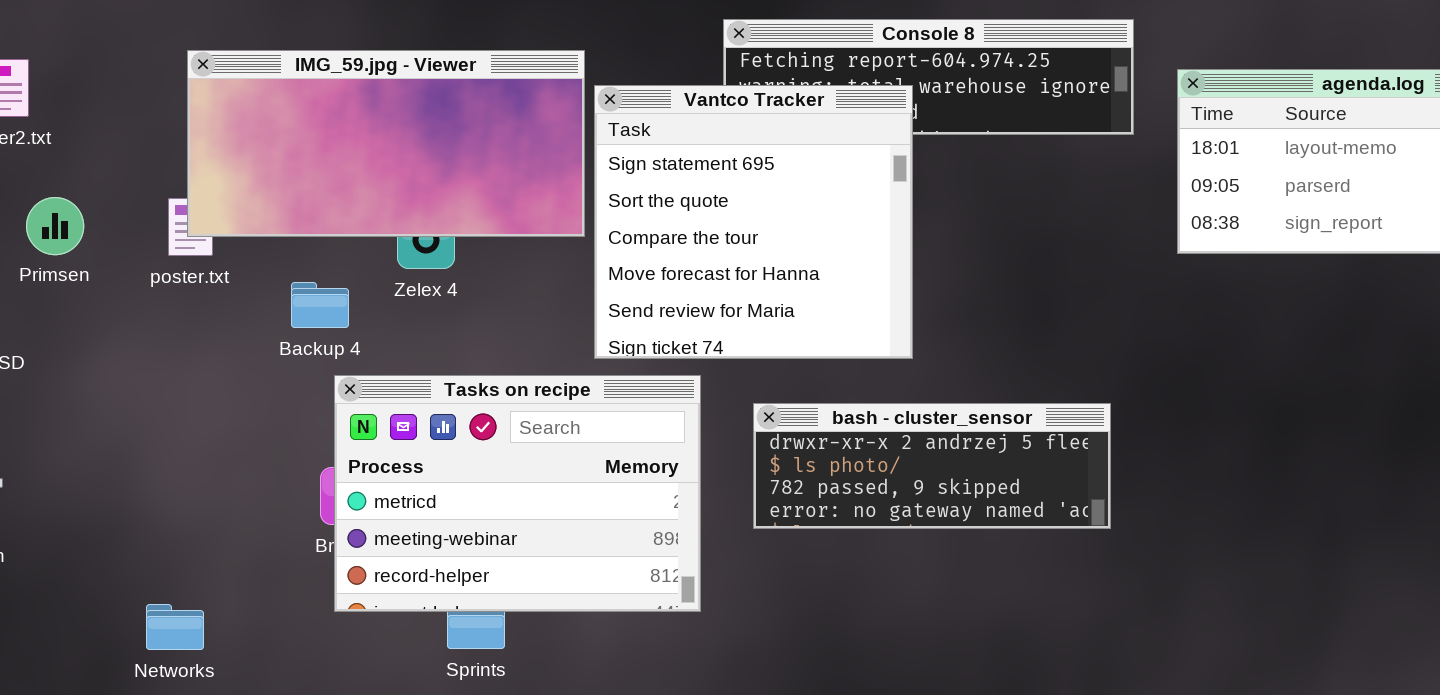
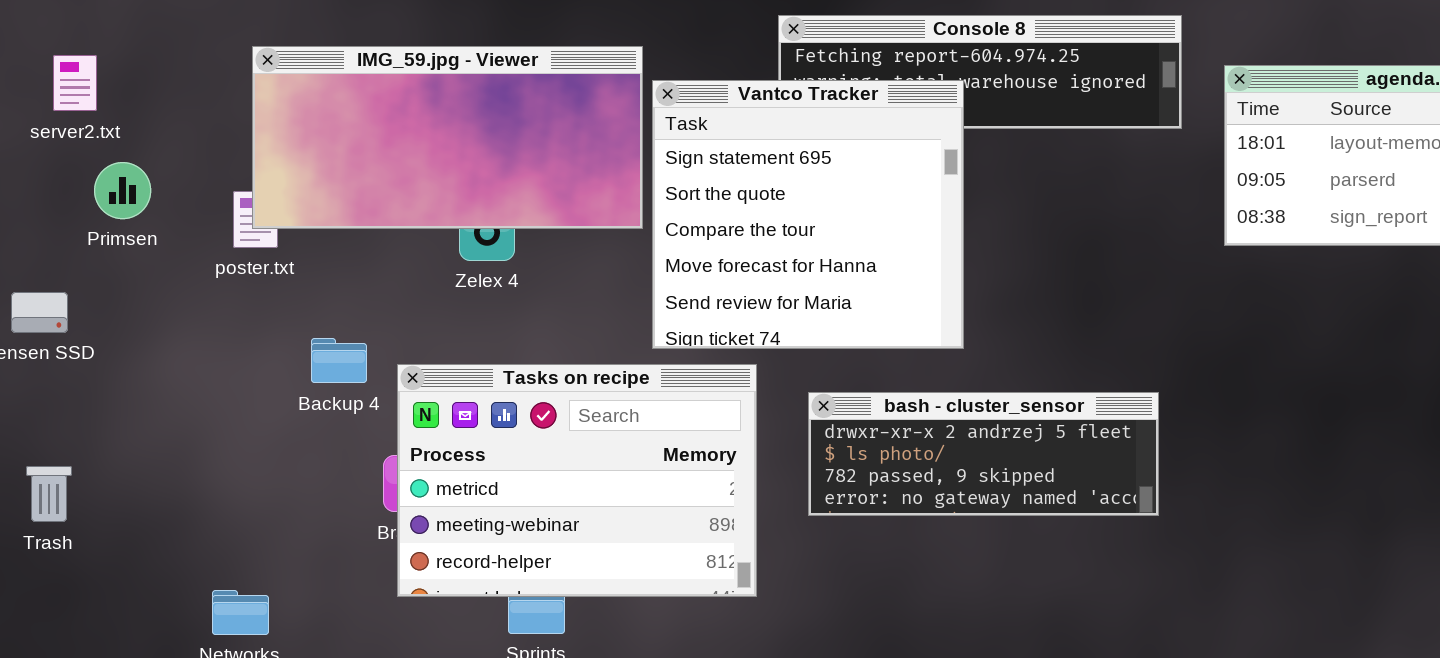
Primsen: [26,197,84,255] -> [94,162,151,219], moved
Backup 4: [291,282,349,328] -> [311,338,367,383], moved

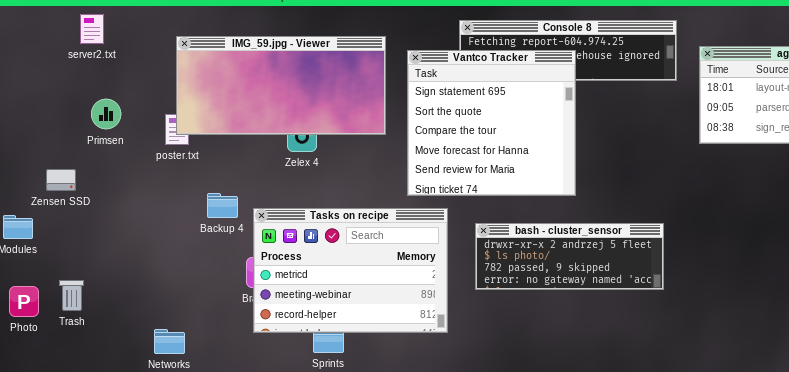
server2.txt: [53,55,97,111] -> [80,14,104,44], moved
Vantco Tracker: [652,80,964,349] -> [407,50,576,196], moved
Trash: [26,466,72,522] -> [59,280,84,311], moved

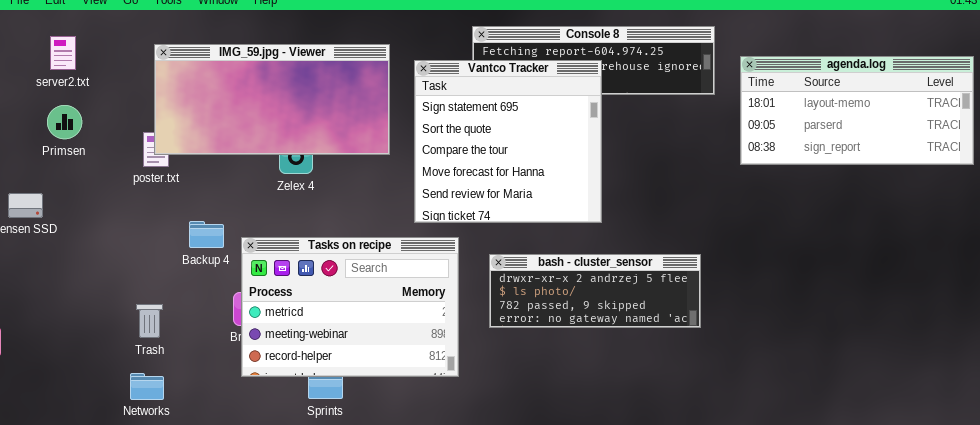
server2.txt: [80,14,104,44] -> [50,36,76,70], moved
Primsen: [91,99,121,129] -> [47,105,82,139], moved
Trash: [59,280,84,311] -> [136,304,163,338], moved

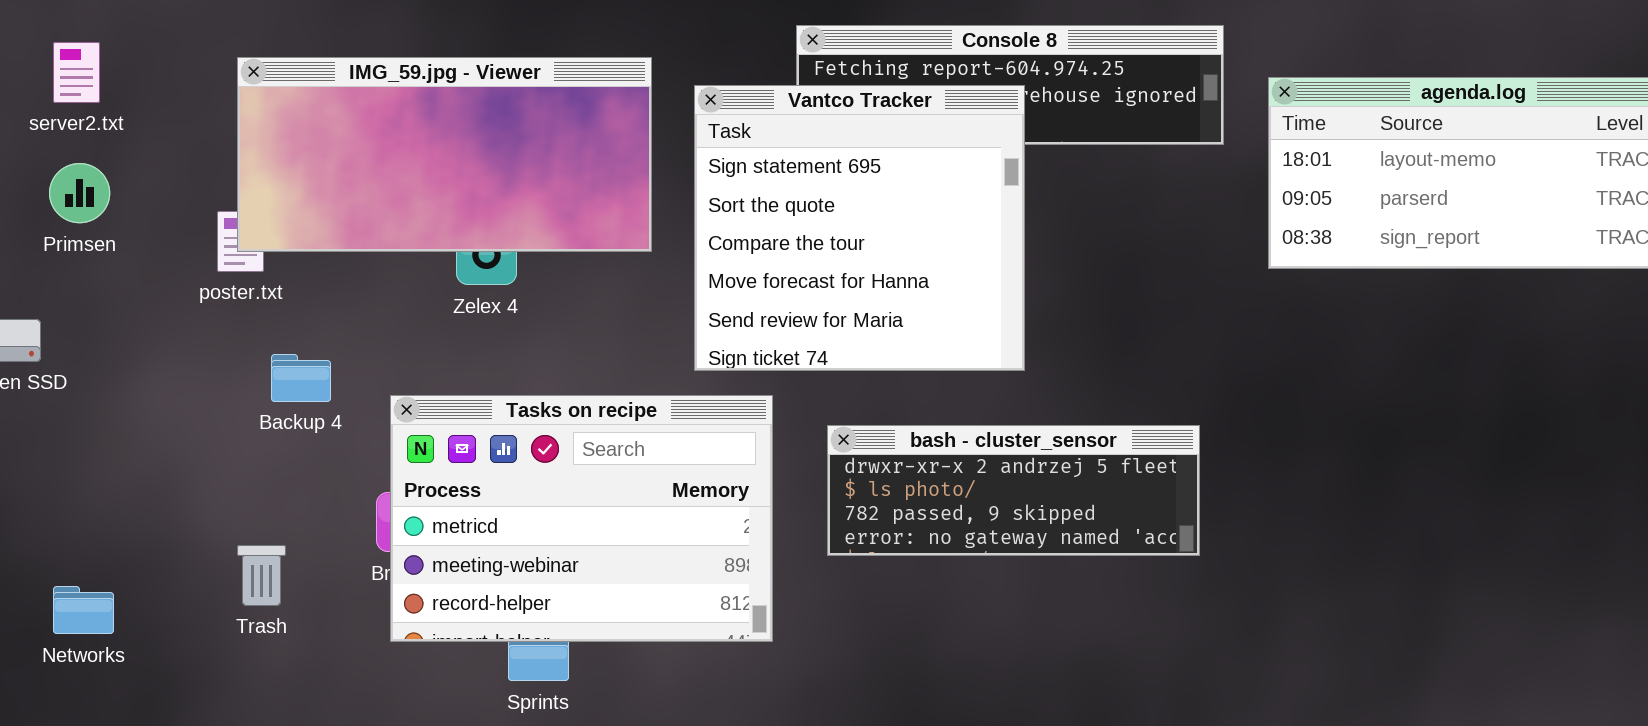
Backup 4: [189,221,224,248] -> [271,354,331,402], moved
Trash: [136,304,163,338] -> [237,545,286,606], moved
Networks: [130,373,164,400] -> [53,586,114,634], moved

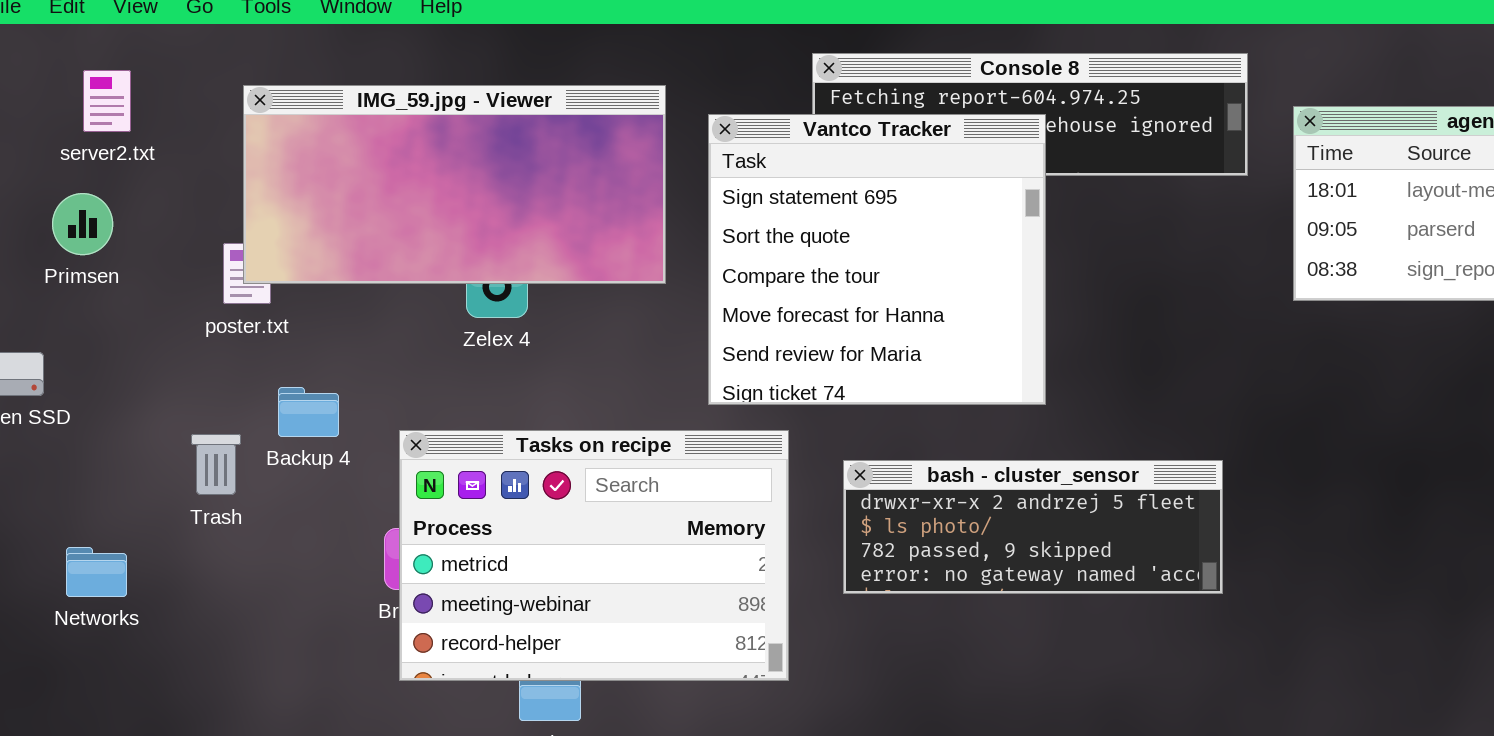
server2.txt: [53,42,100,103] -> [83,70,131,132], moved
Trash: [237,545,286,606] -> [191,434,241,495], moved
Networks: [53,586,114,634] -> [66,547,127,597], moved

